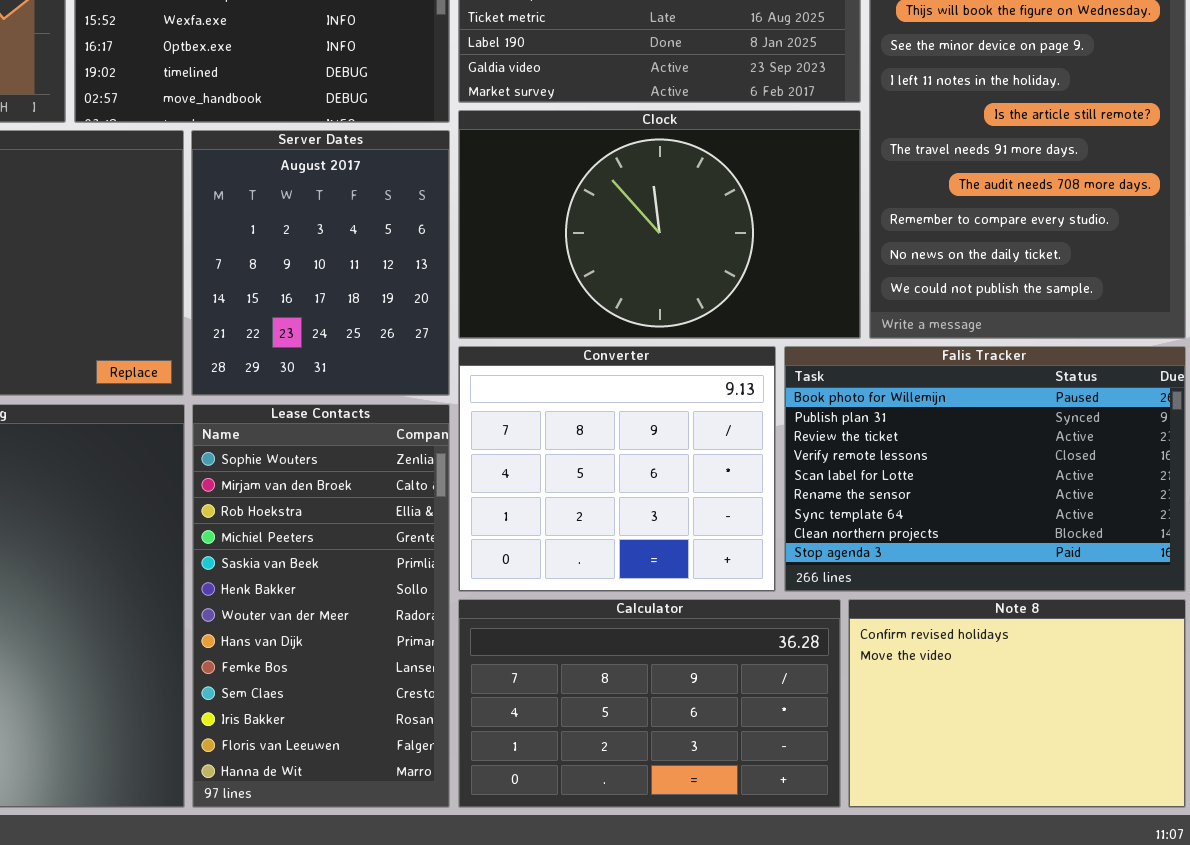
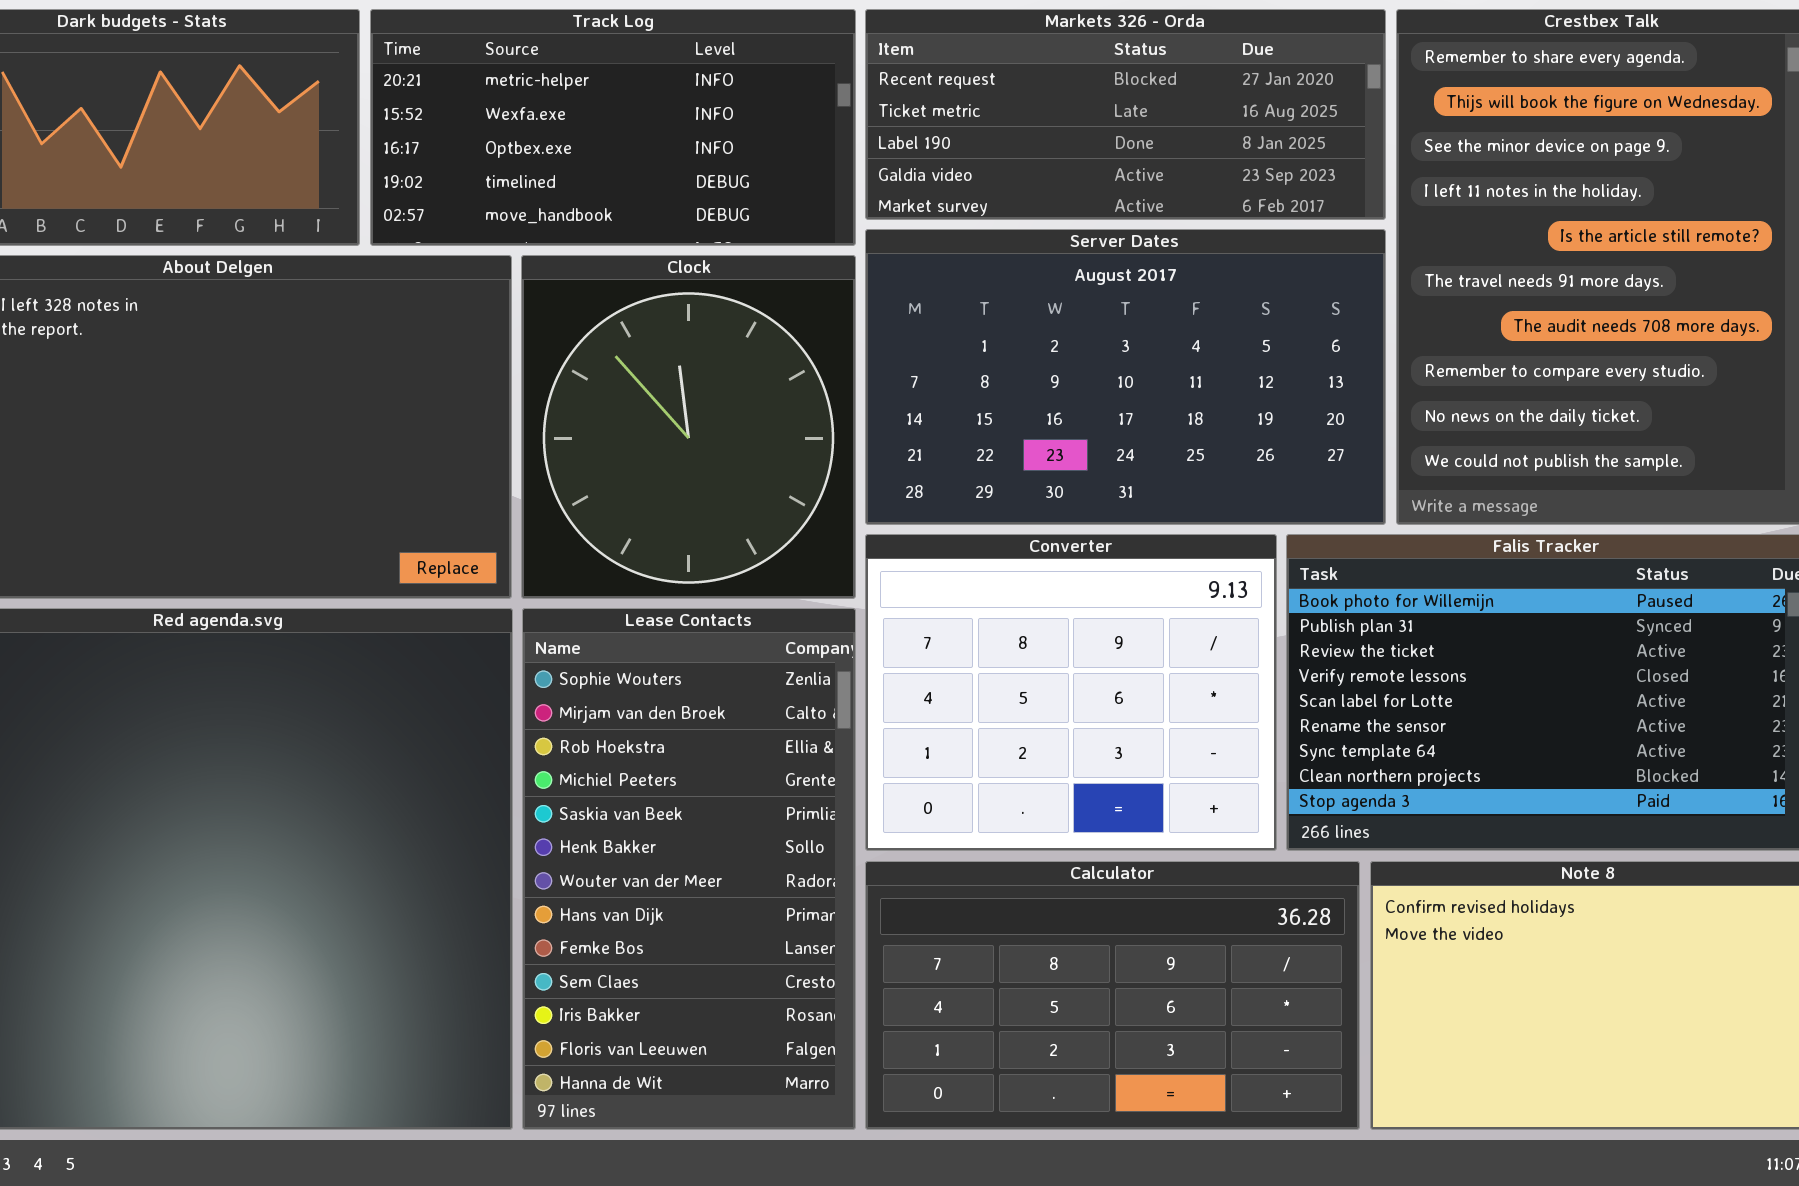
Clock: [458,110,861,339] -> [521,255,856,599], moved, resized
Server Dates: [191,130,450,396] -> [865,229,1386,525], moved, resized

